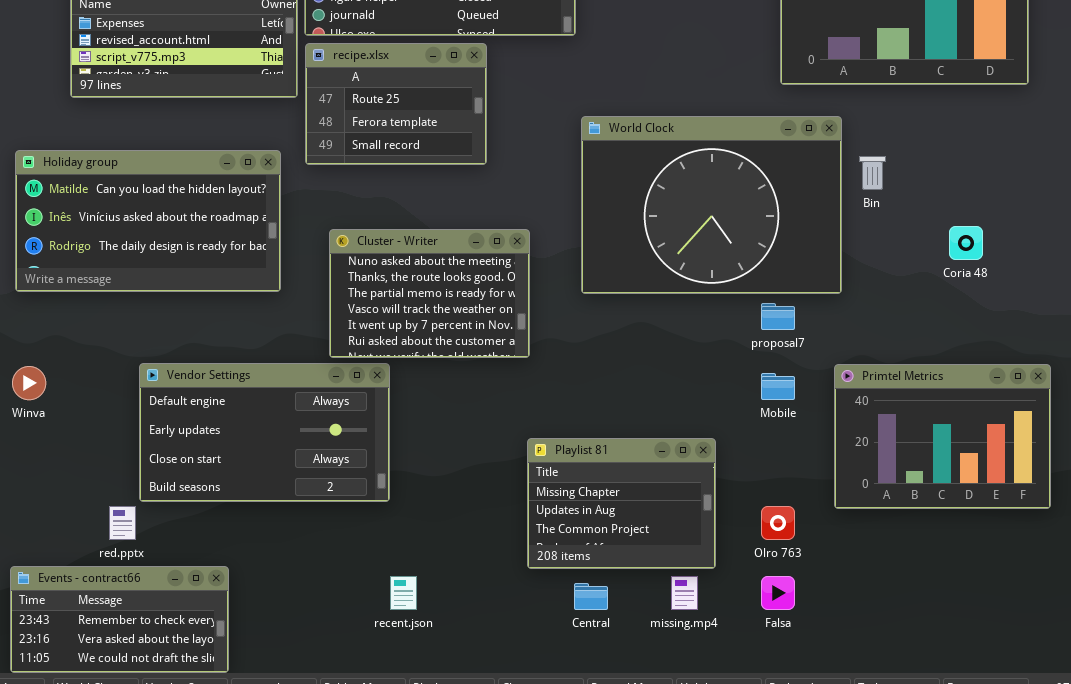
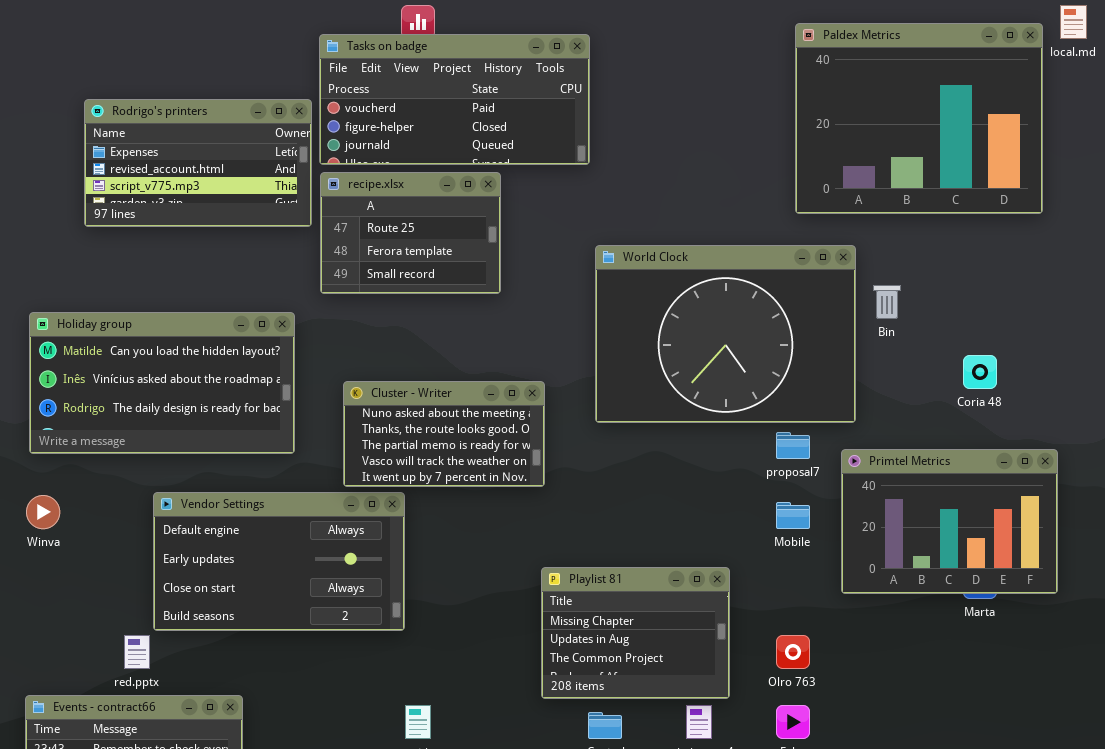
Holiday group: [15,150,281,292] -> [29,312,295,454], moved
Cluster - Writer: [329,229,530,358] -> [343,381,545,487], resized
Primtel Metrics: [834,364,1051,509] -> [841,449,1058,594], moved

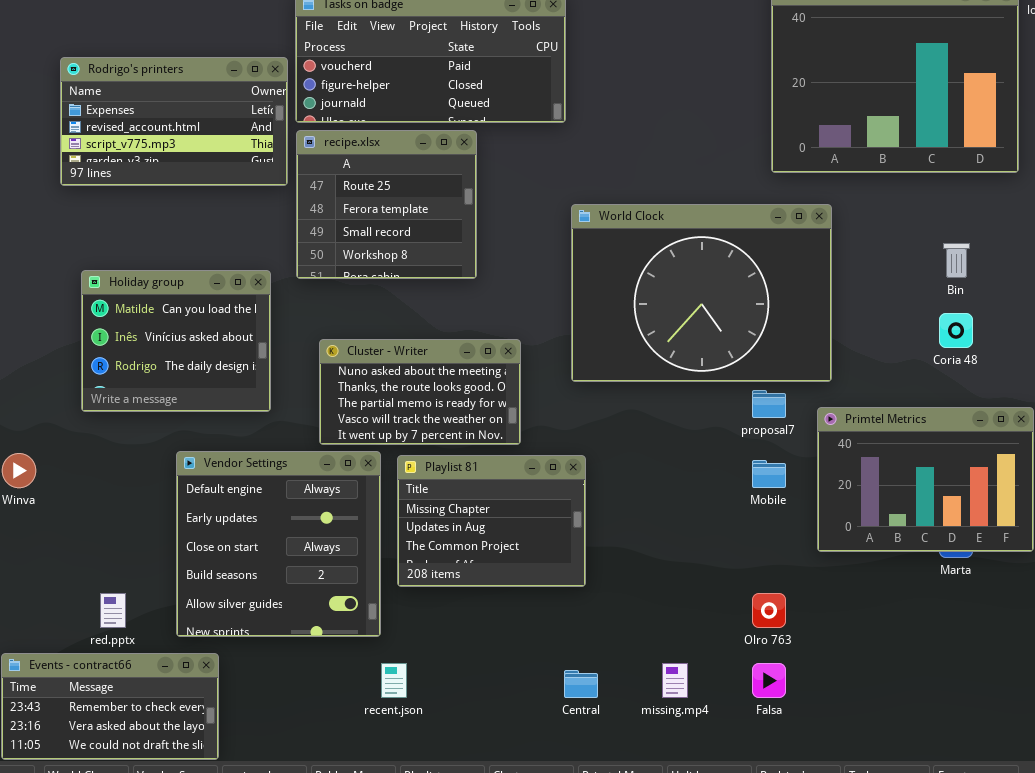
recipe.xlsx: [320,172,501,294] -> [296,130,477,279], resized
Bin: [873,285,901,319] -> [943,243,970,278], moved
Holiday group: [29,312,295,454] -> [81,270,271,412], resized
Vendor Settings: [153,492,405,631] -> [176,451,381,637], resized
Playlist 81: [541,567,730,699] -> [397,455,586,587], moved

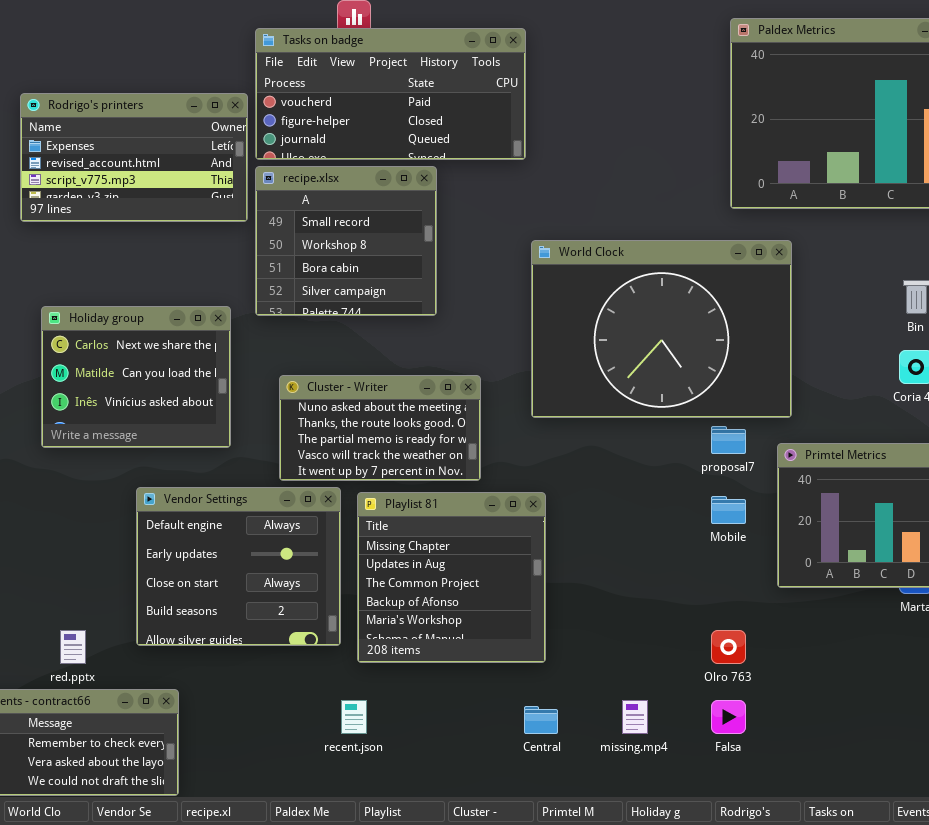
recipe.xlsx: [296,130,477,279] -> [255,166,437,316], scrolled down 2 rows
Holiday group: [81,270,271,412] -> [41,306,231,448], scrolled up 1 row
Vendor Settings: [176,451,381,637] -> [136,487,341,646], resized
Playlist 81: [397,455,586,587] -> [357,492,546,663], resized

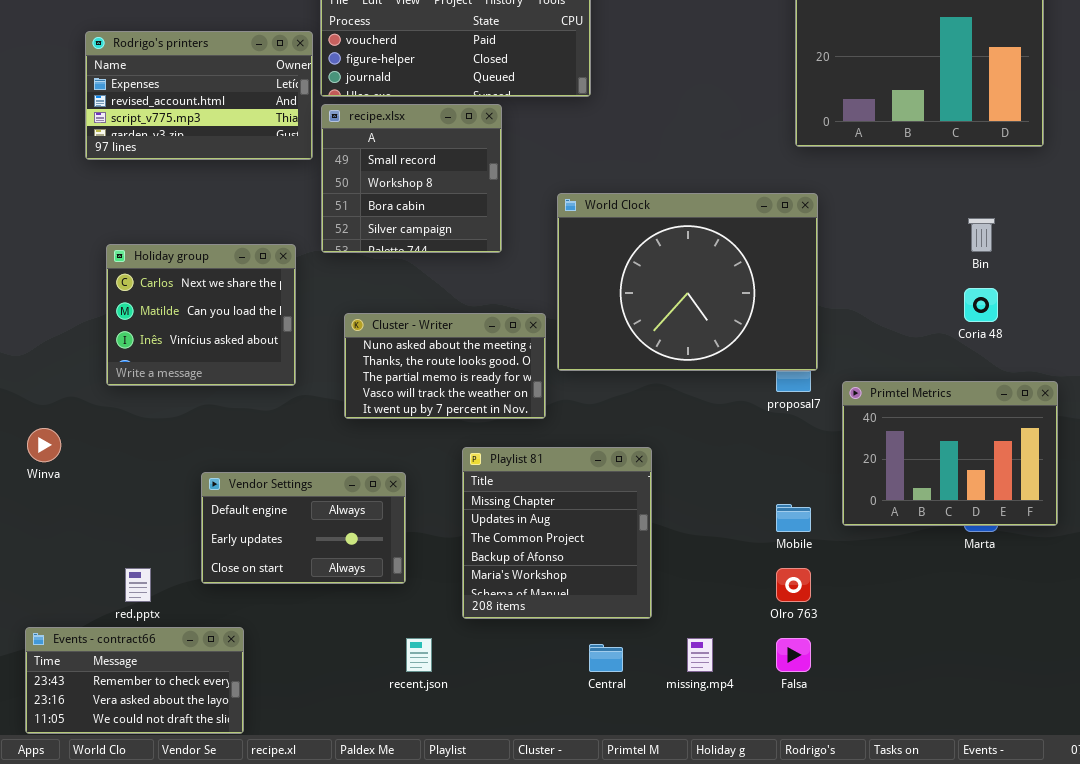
World Clock: [531,240,792,418] -> [557,193,818,371], moved
Vendor Settings: [136,487,341,646] -> [201,472,406,584], resized
Playlist 81: [357,492,546,663] -> [462,447,652,619], moved
Mobile: [711,496,746,524] -> [776,504,811,532], moved

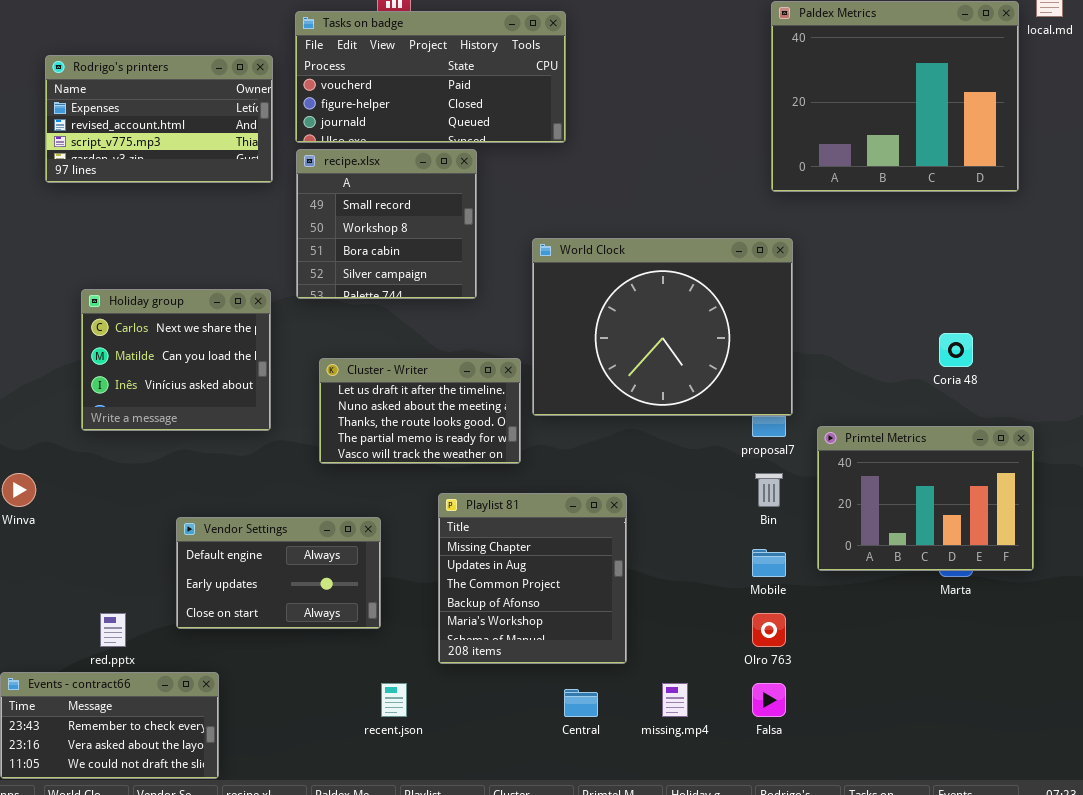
Rodrigo's printers: [85,31,313,160] -> [45,55,273,183], moved
Bin: [968,218,995,252] -> [755,473,783,507], moved
Cluster - Writer: [344,313,546,419] -> [319,358,521,464], scrolled up 1 row

